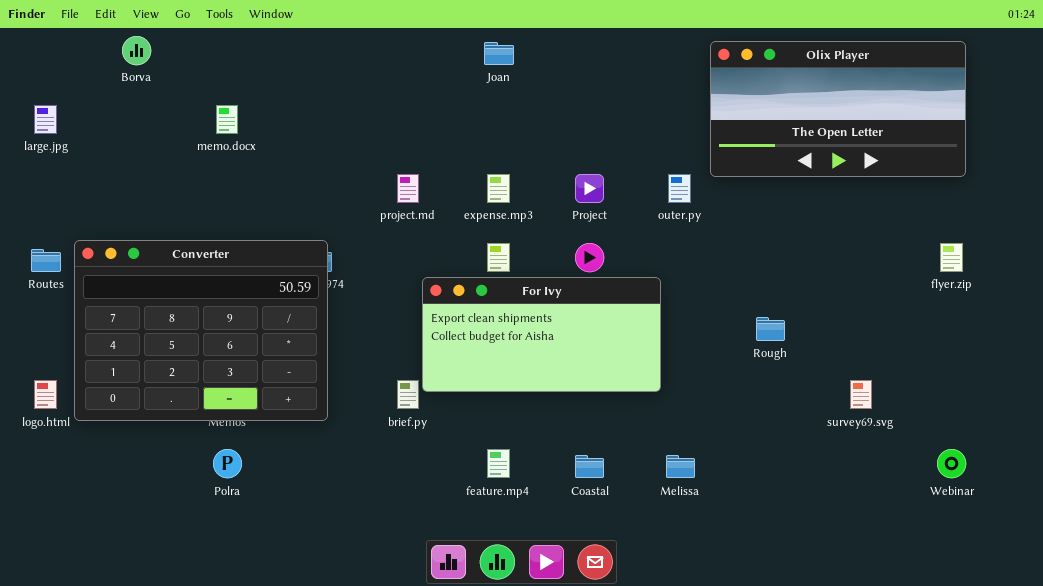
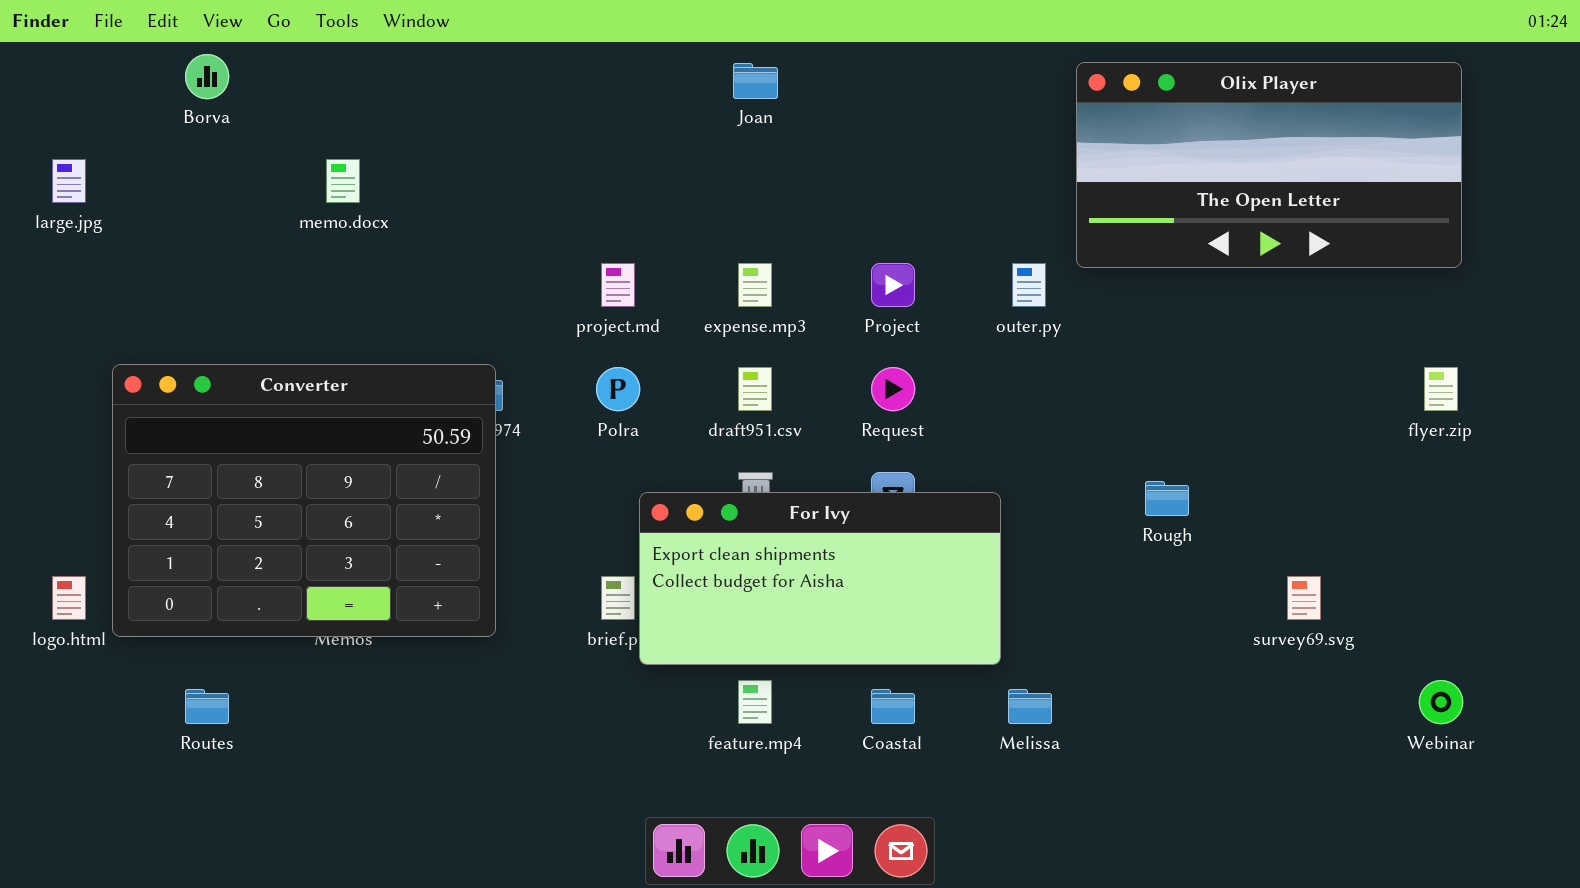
Routes: [31,249,61,272] -> [185,689,229,724], moved
For Ivy: [422,277,661,392] -> [639,492,1001,665], moved
Polra: [213,449,242,478] -> [596,367,640,411], moved

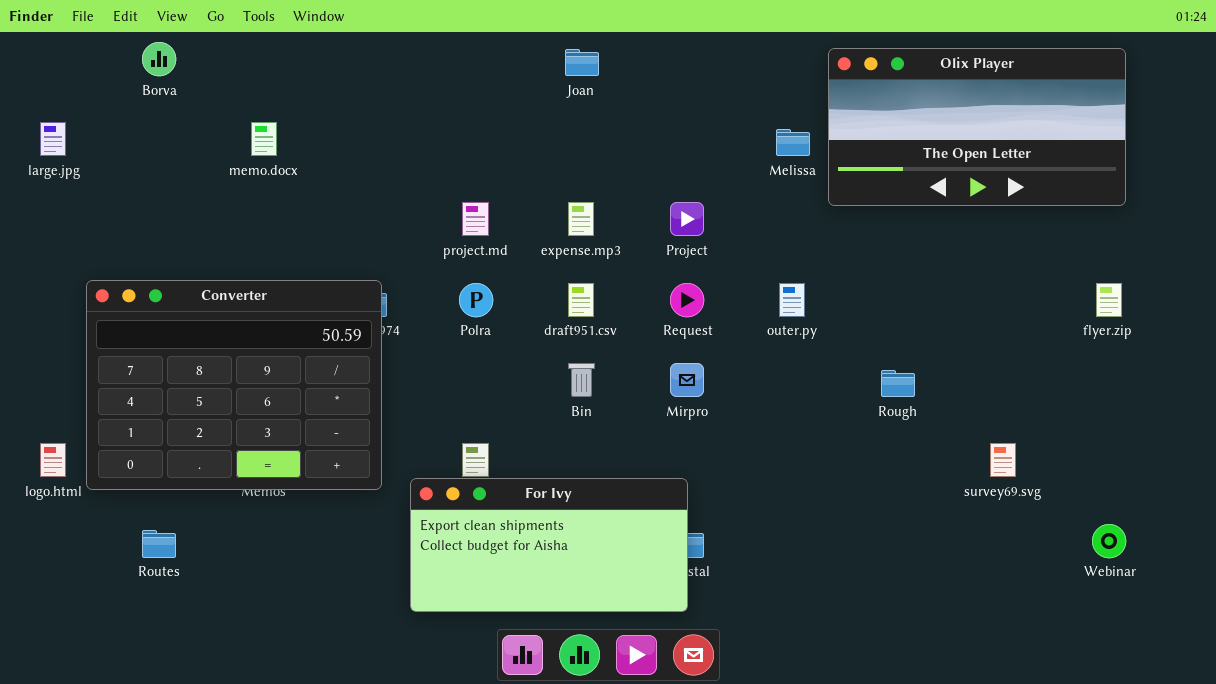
outer.py: [1012,263,1046,307] -> [779,283,805,317], moved
For Ivy: [639,492,1001,665] -> [410,478,688,612], moved
Melissa: [1008,689,1052,724] -> [776,129,810,156], moved

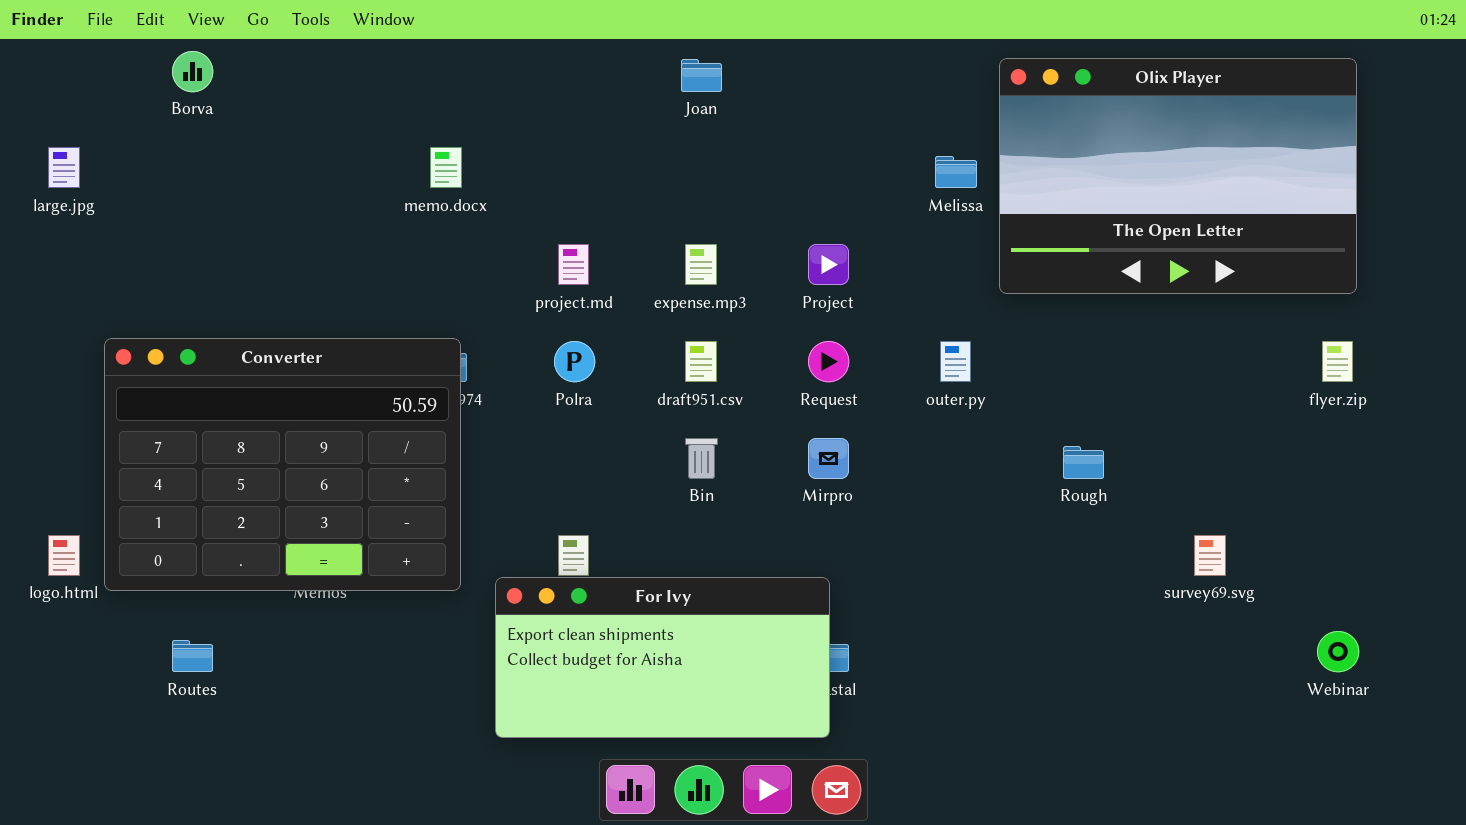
Olix Player: [828,48,1126,206] -> [999,58,1357,294], resized
memo.docx: [251,122,277,156] -> [430,147,462,188], moved

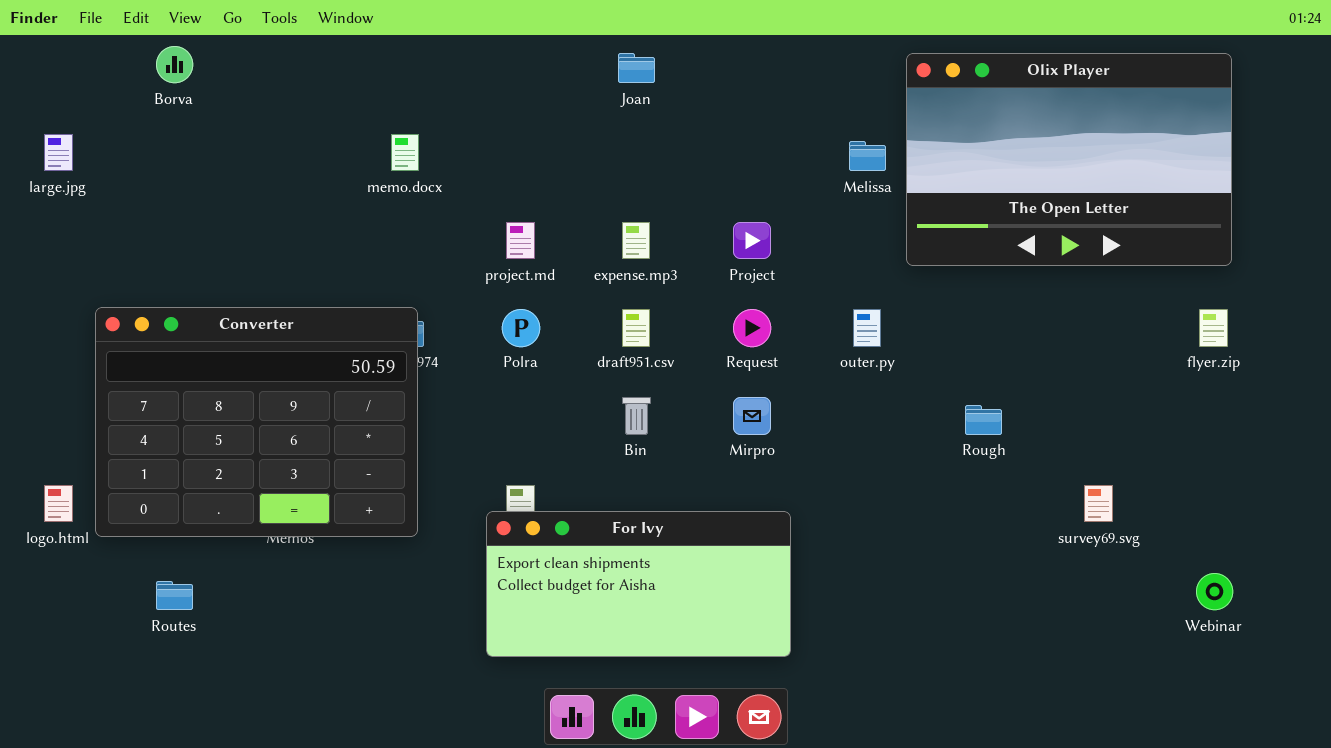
For Ivy: [495,577,830,738] -> [486,511,791,657], moved

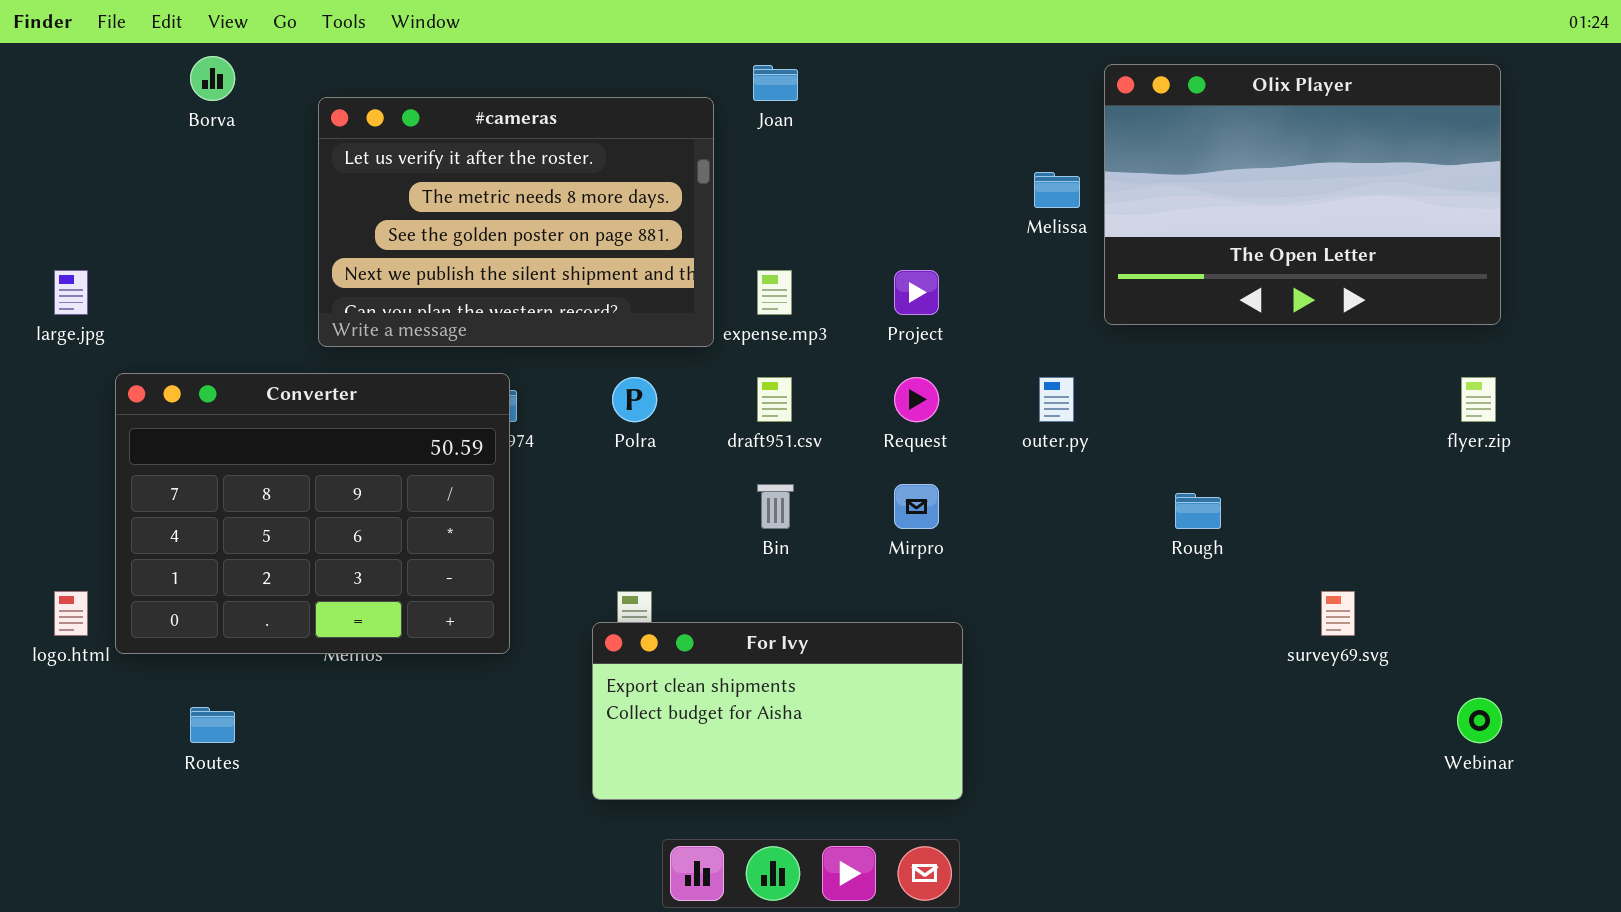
#cameras: none -> [318,97,714,347], opened
large.jpg: [44,134,73,171] -> [54,270,88,315], moved

